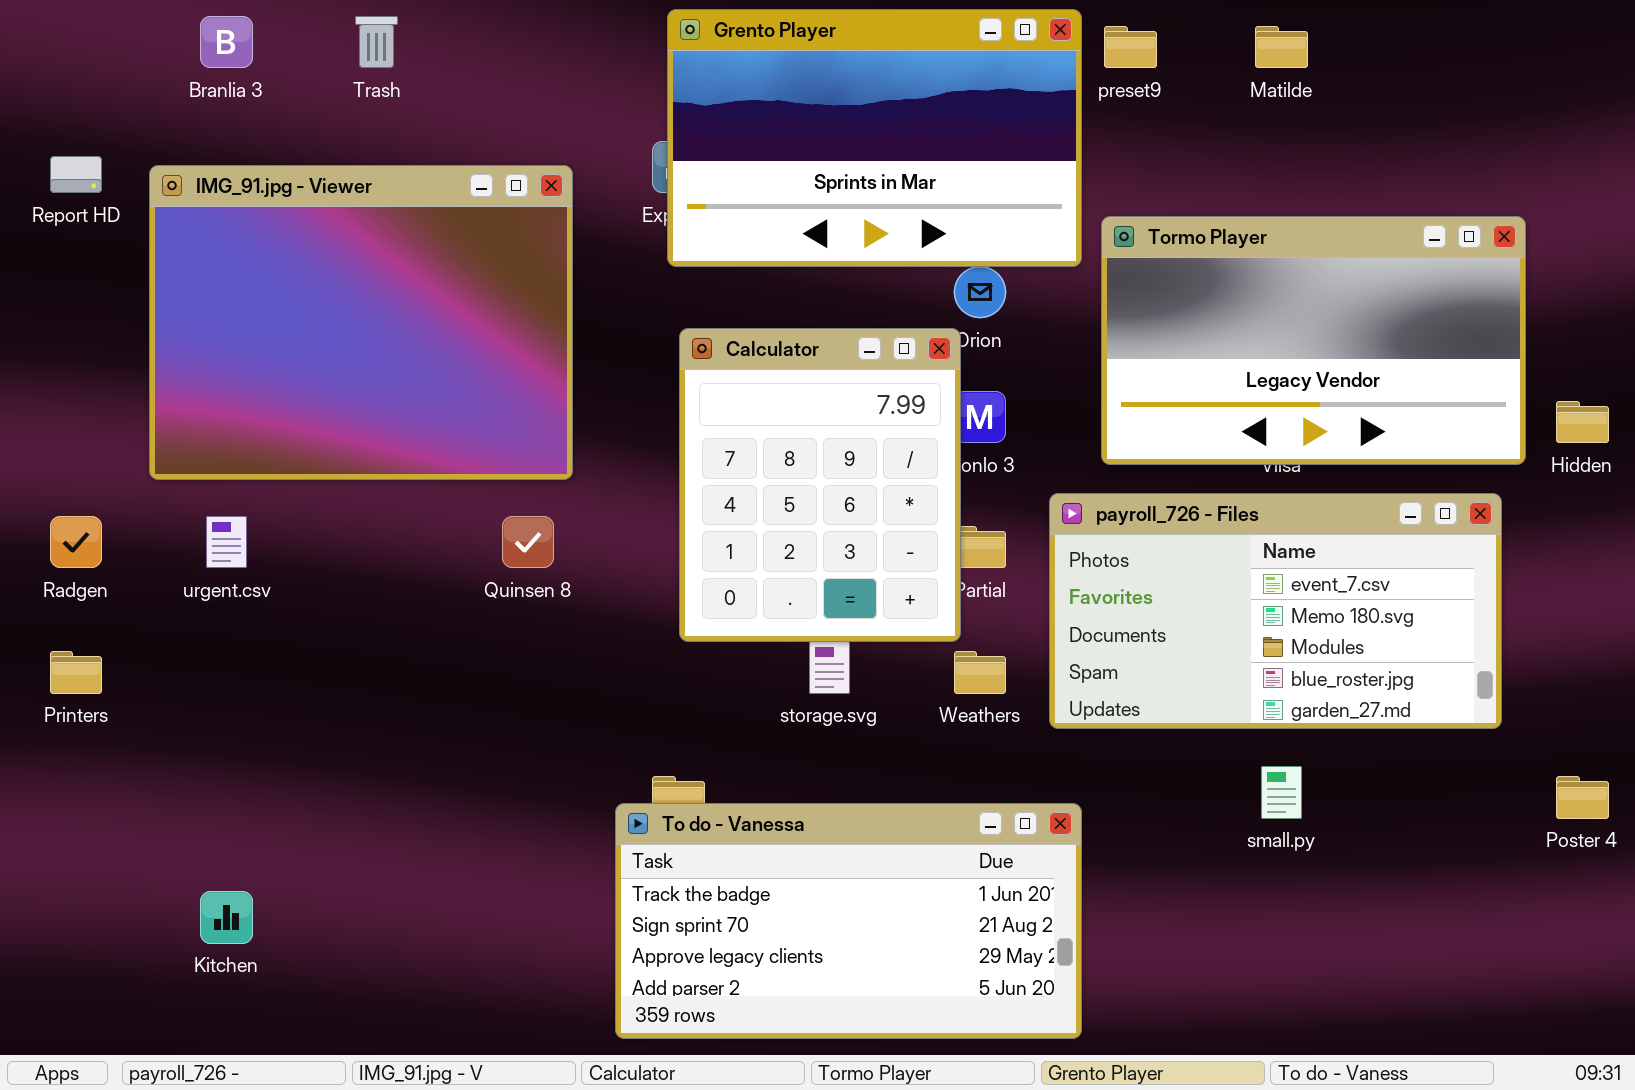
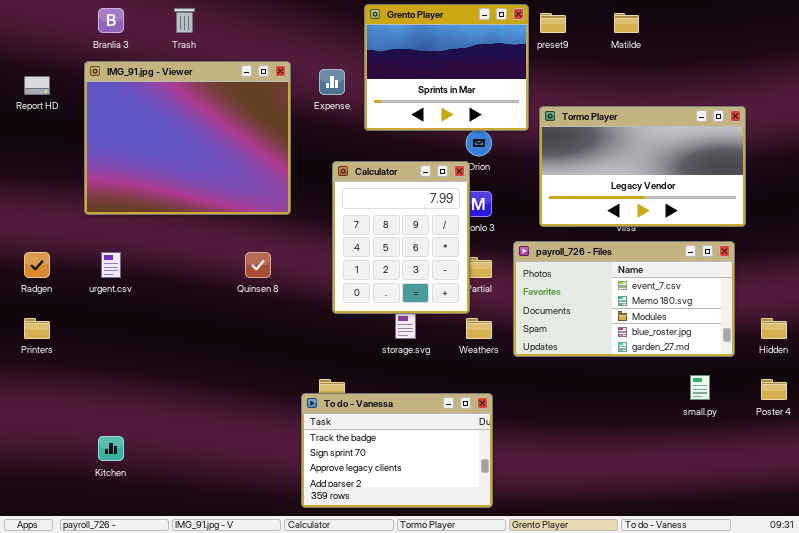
Grento Player: [667,9,1082,267] -> [364,4,529,131], resized
IMG_91.jpg - Viewer: [149,165,573,480] -> [84,61,291,215], moved
Hidden: [1556,401,1609,443] -> [761,318,787,339], moved
small.py: [1261,766,1302,819] -> [690,375,710,400], moved
To do - Vanessa: [615,803,1082,1039] -> [301,393,493,508], resized

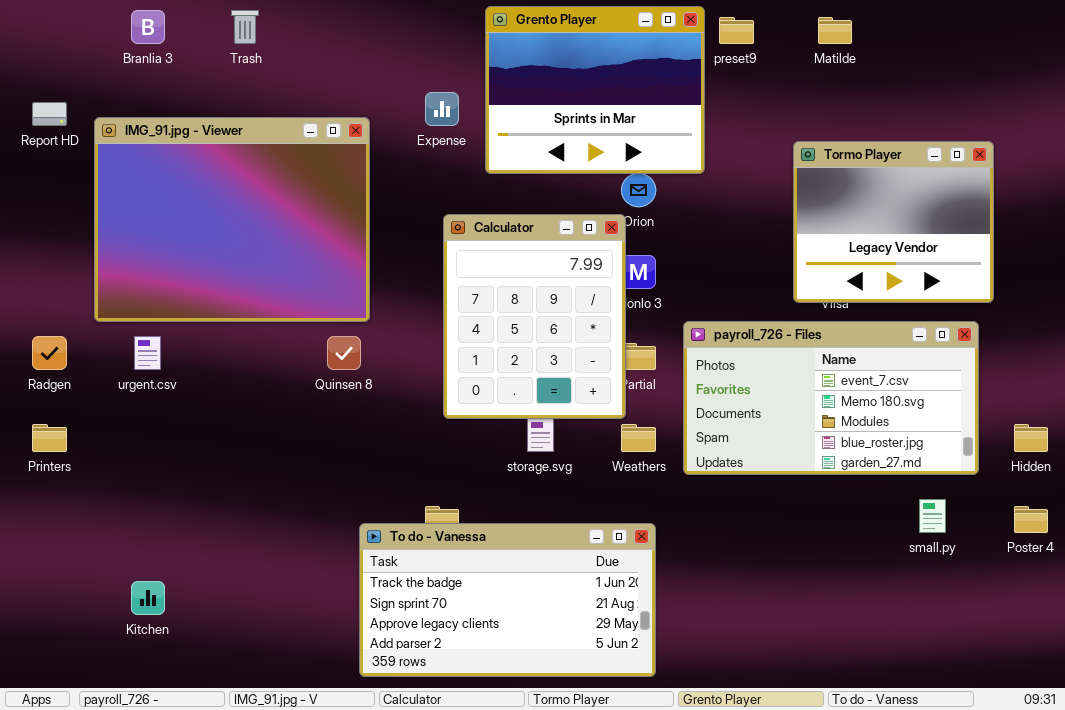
IMG_91.jpg - Viewer: [84,61,291,215] -> [94,117,370,322], moved
Tormo Player: [539,106,746,227] -> [793,141,994,303], resized
To do - Vanessa: [301,393,493,508] -> [359,523,656,677], resized

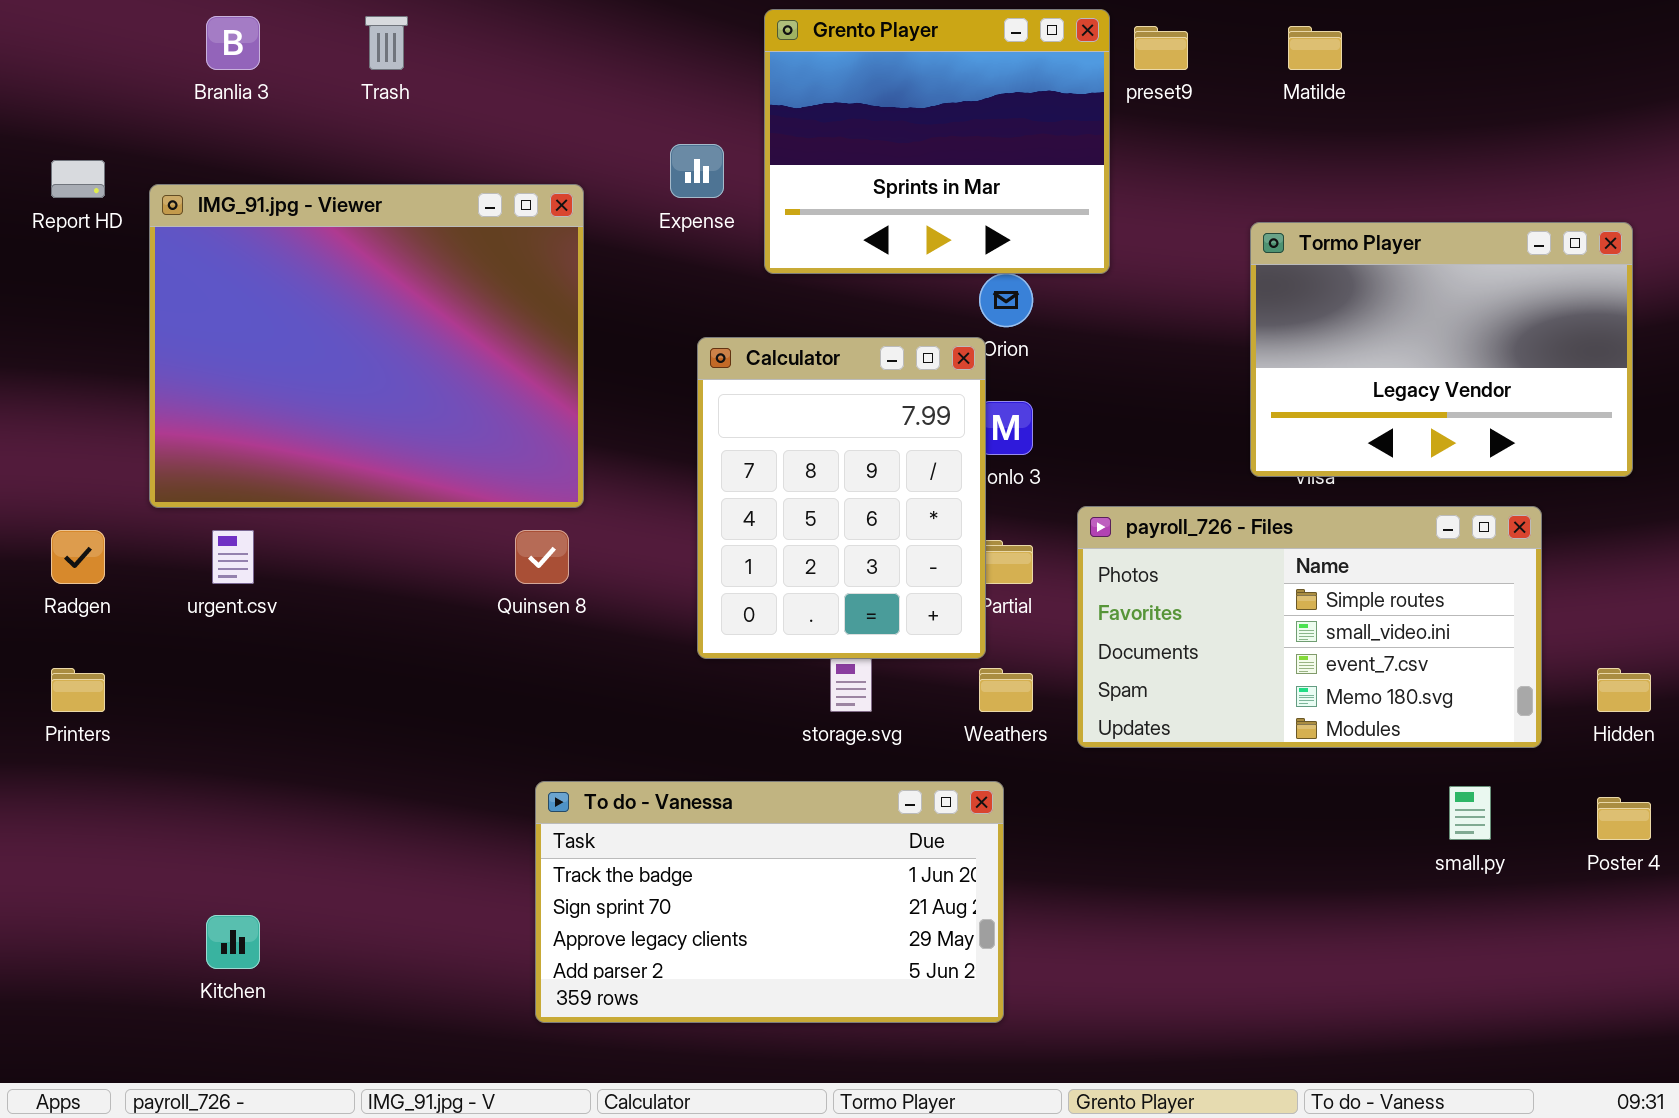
Tormo Player: [793,141,994,303] -> [1250,222,1633,477], resized
payroll_726 - Files: [683,321,979,475] -> [1077,506,1542,748], scrolled up 2 rows
To do - Vanessa: [359,523,656,677] -> [535,781,1004,1023], moved

